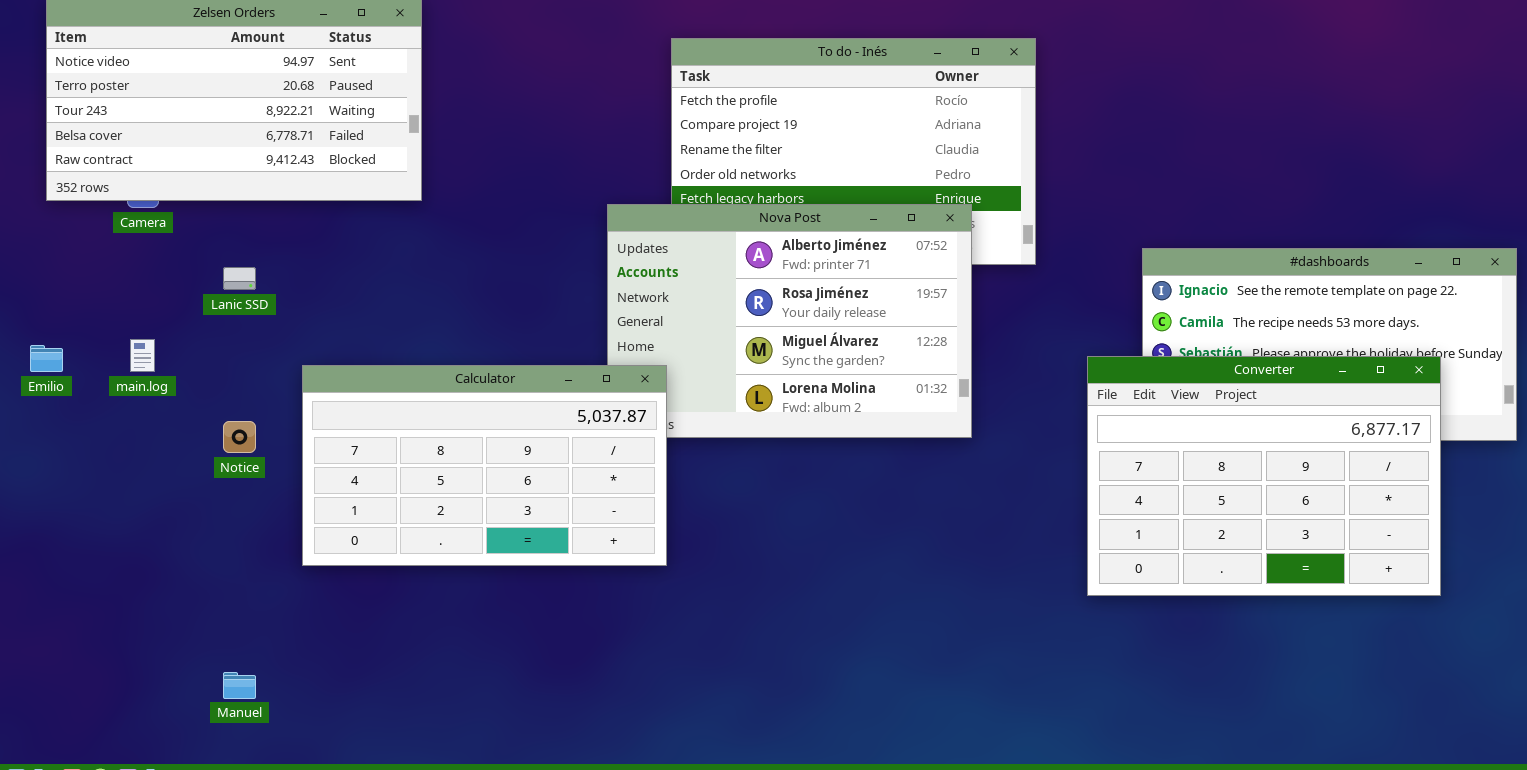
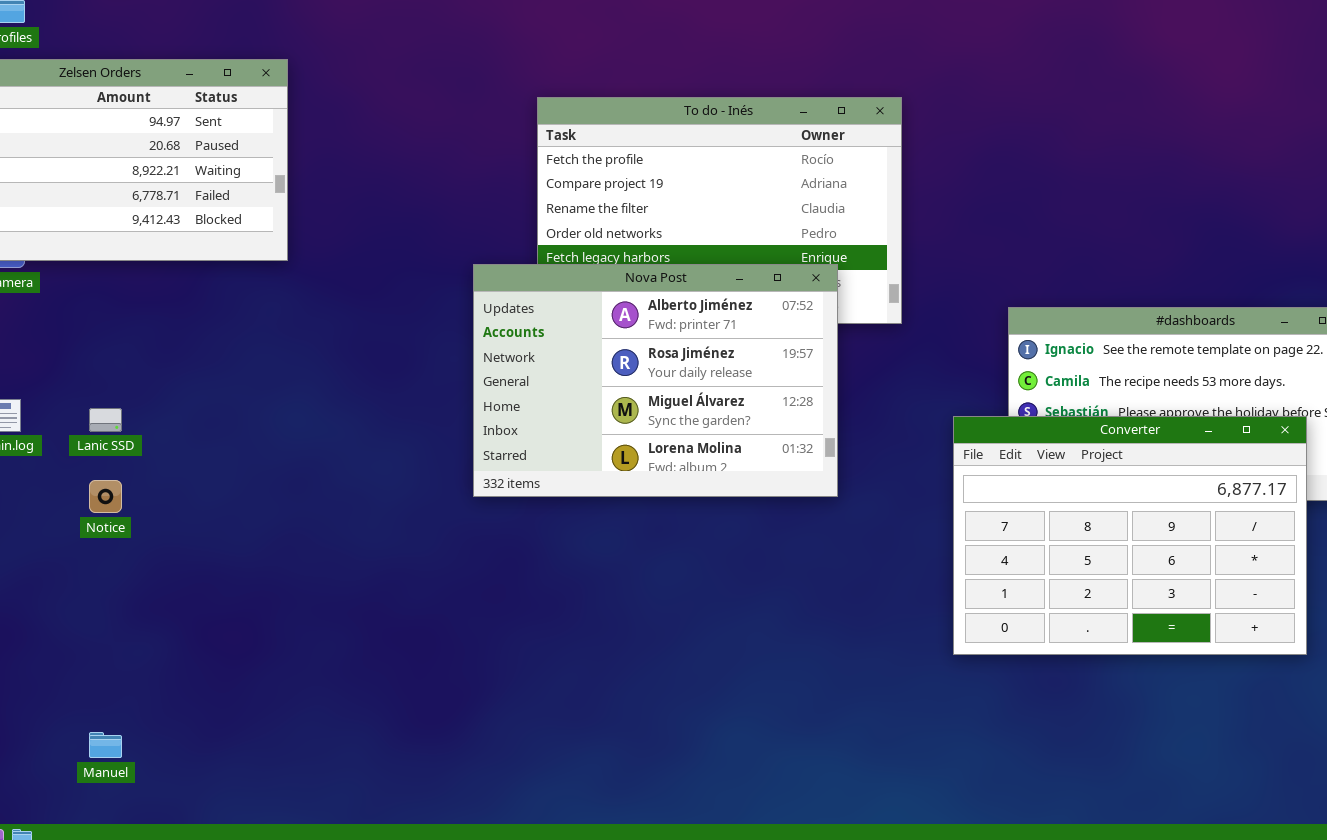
Lanic SSD: [223,267,256,290] -> [89,408,122,432], moved
Calculator: [302,365,667,566] -> none, closed

